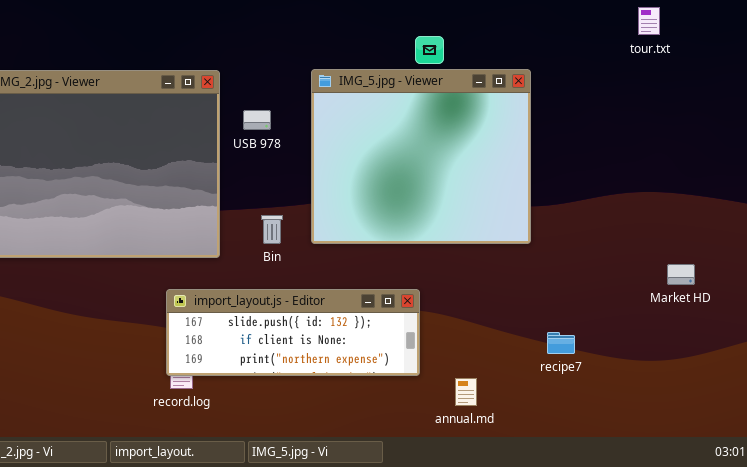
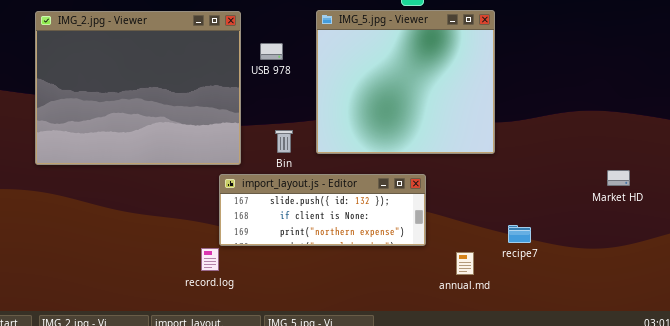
import_layout.js - Editor: [166,289,420,376] -> [219,174,426,246], moved
annual.md: [455,378,477,406] -> [456,252,474,275], moved

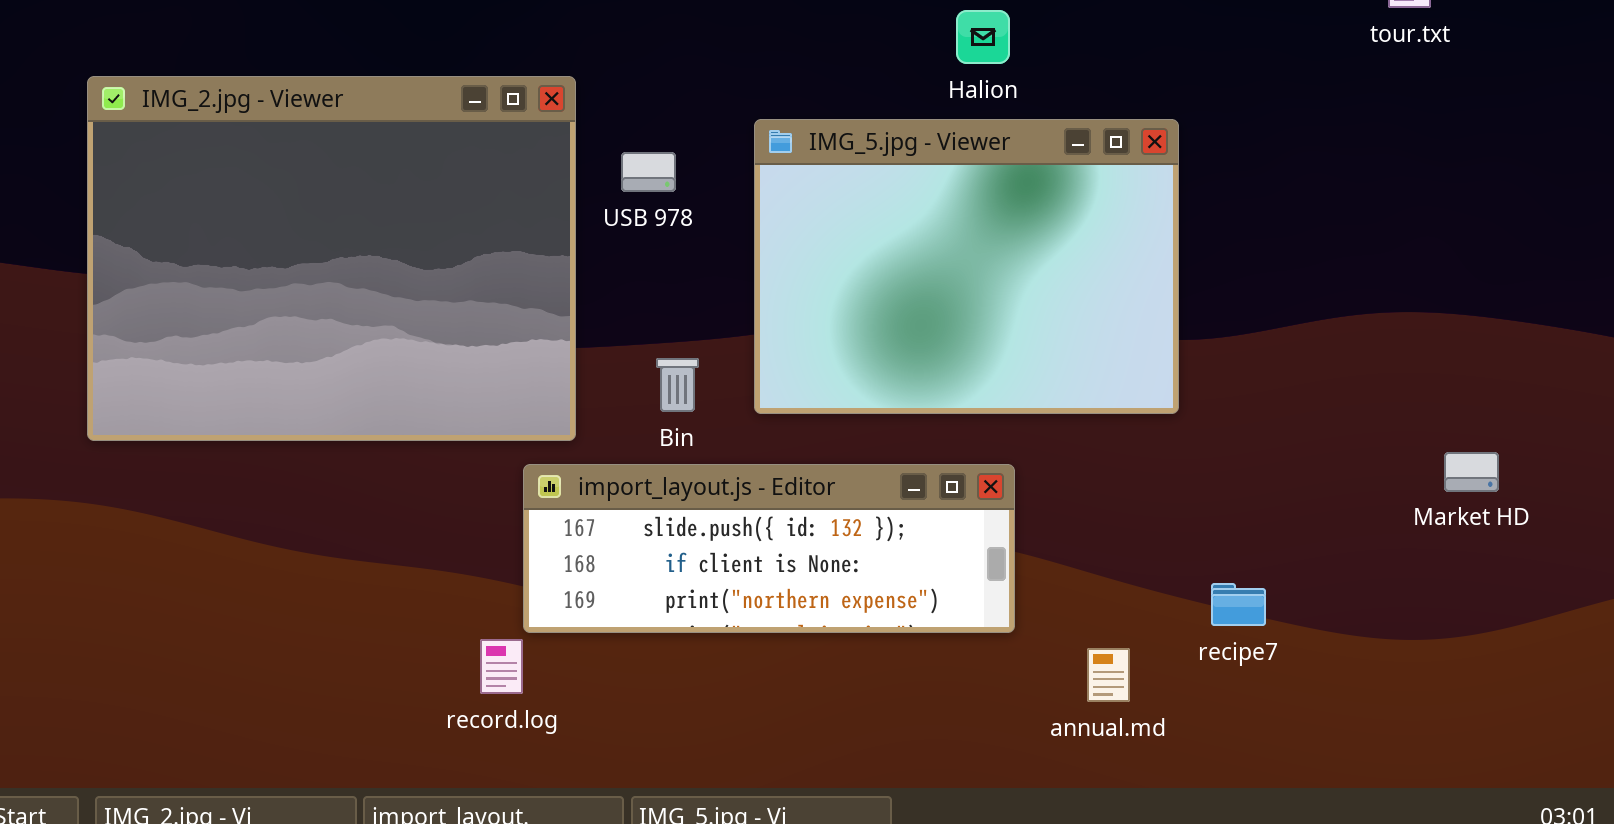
IMG_5.jpg - Viewer: [316,10,495,154] -> [754,119,1179,414], resized

